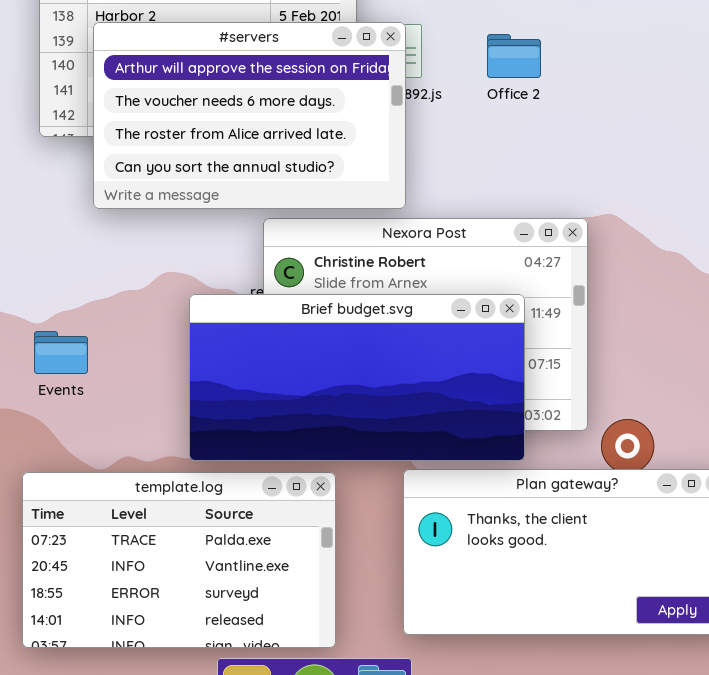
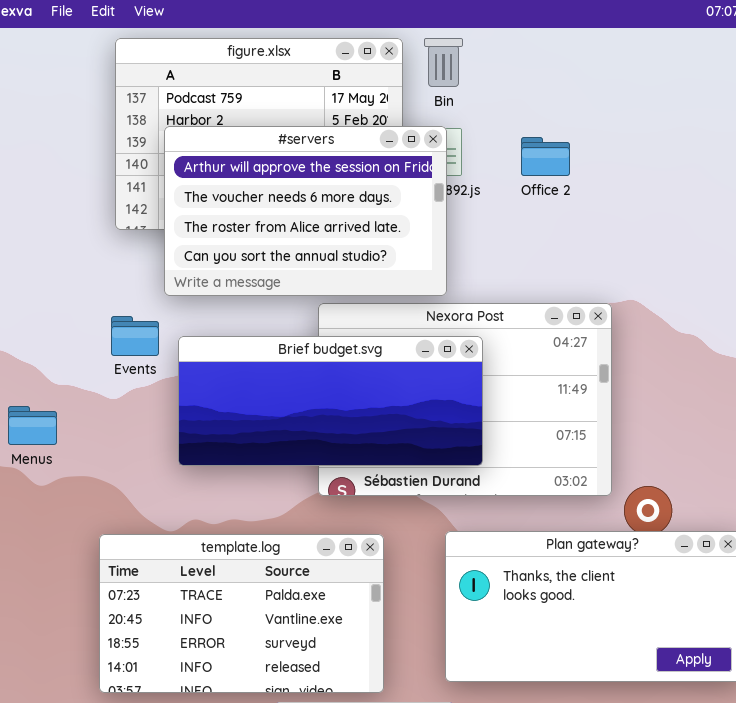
Brief budget.svg: [189,294,525,461] -> [178,336,483,466], moved, resized
Events: [34,331,88,374] -> [111,316,159,356], moved

